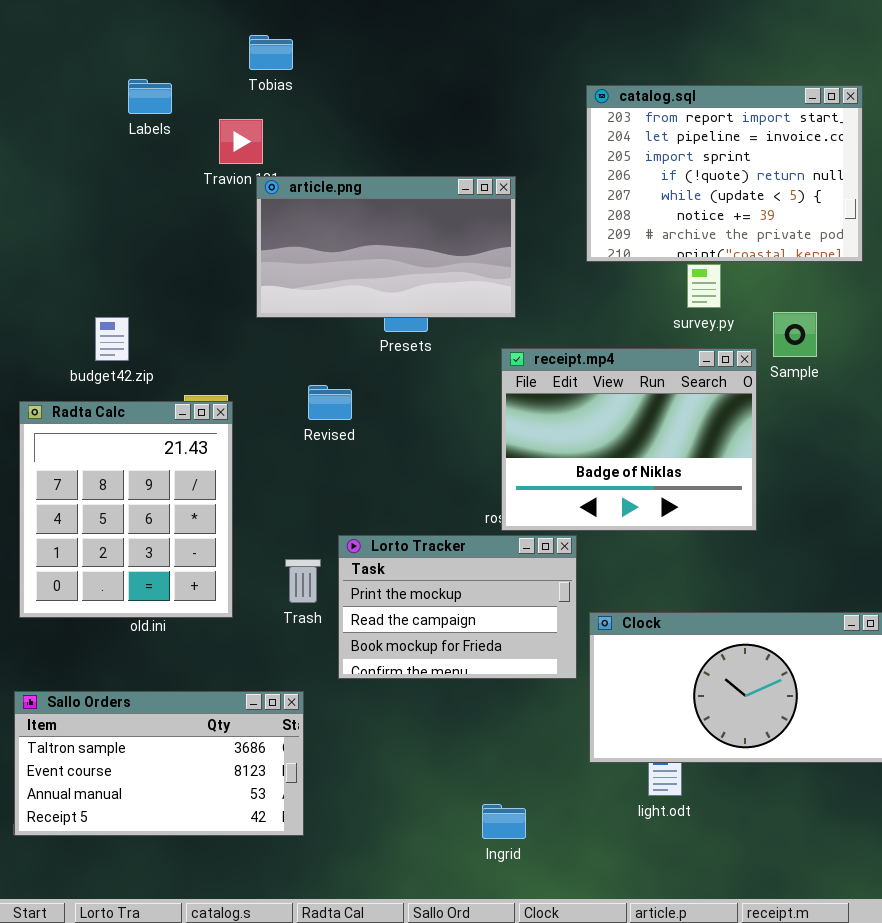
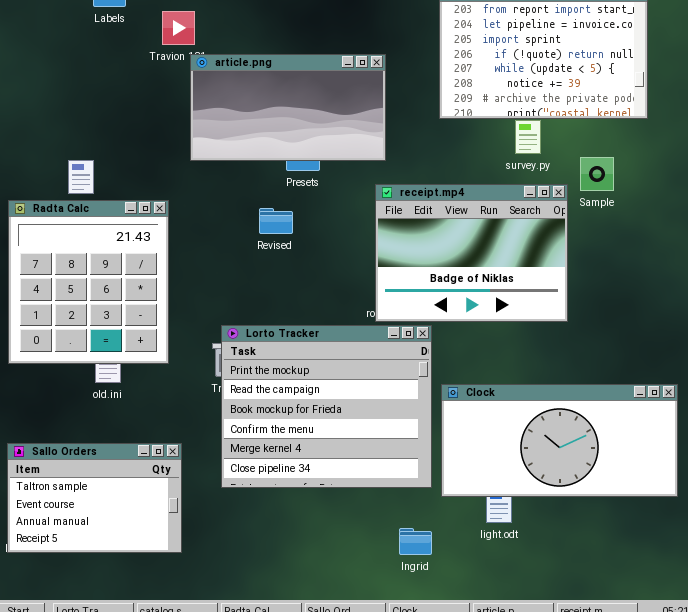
Revised: [308,385,352,420] -> [259,208,293,234], moved
Radta Calc: [19,401,233,618] -> [8,200,169,364], moved
Lorto Tracker: [338,535,577,679] -> [221,325,432,488], resized
Sallo Orders: [14,691,304,836] -> [7,443,182,553], resized
Ingrid: [482,804,526,839] -> [399,528,432,555], moved

